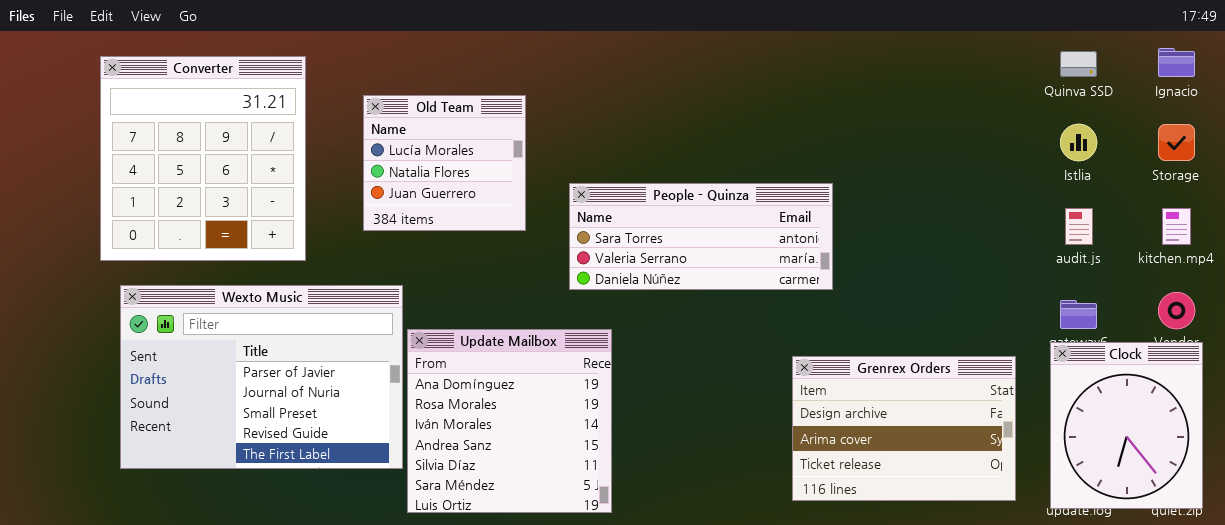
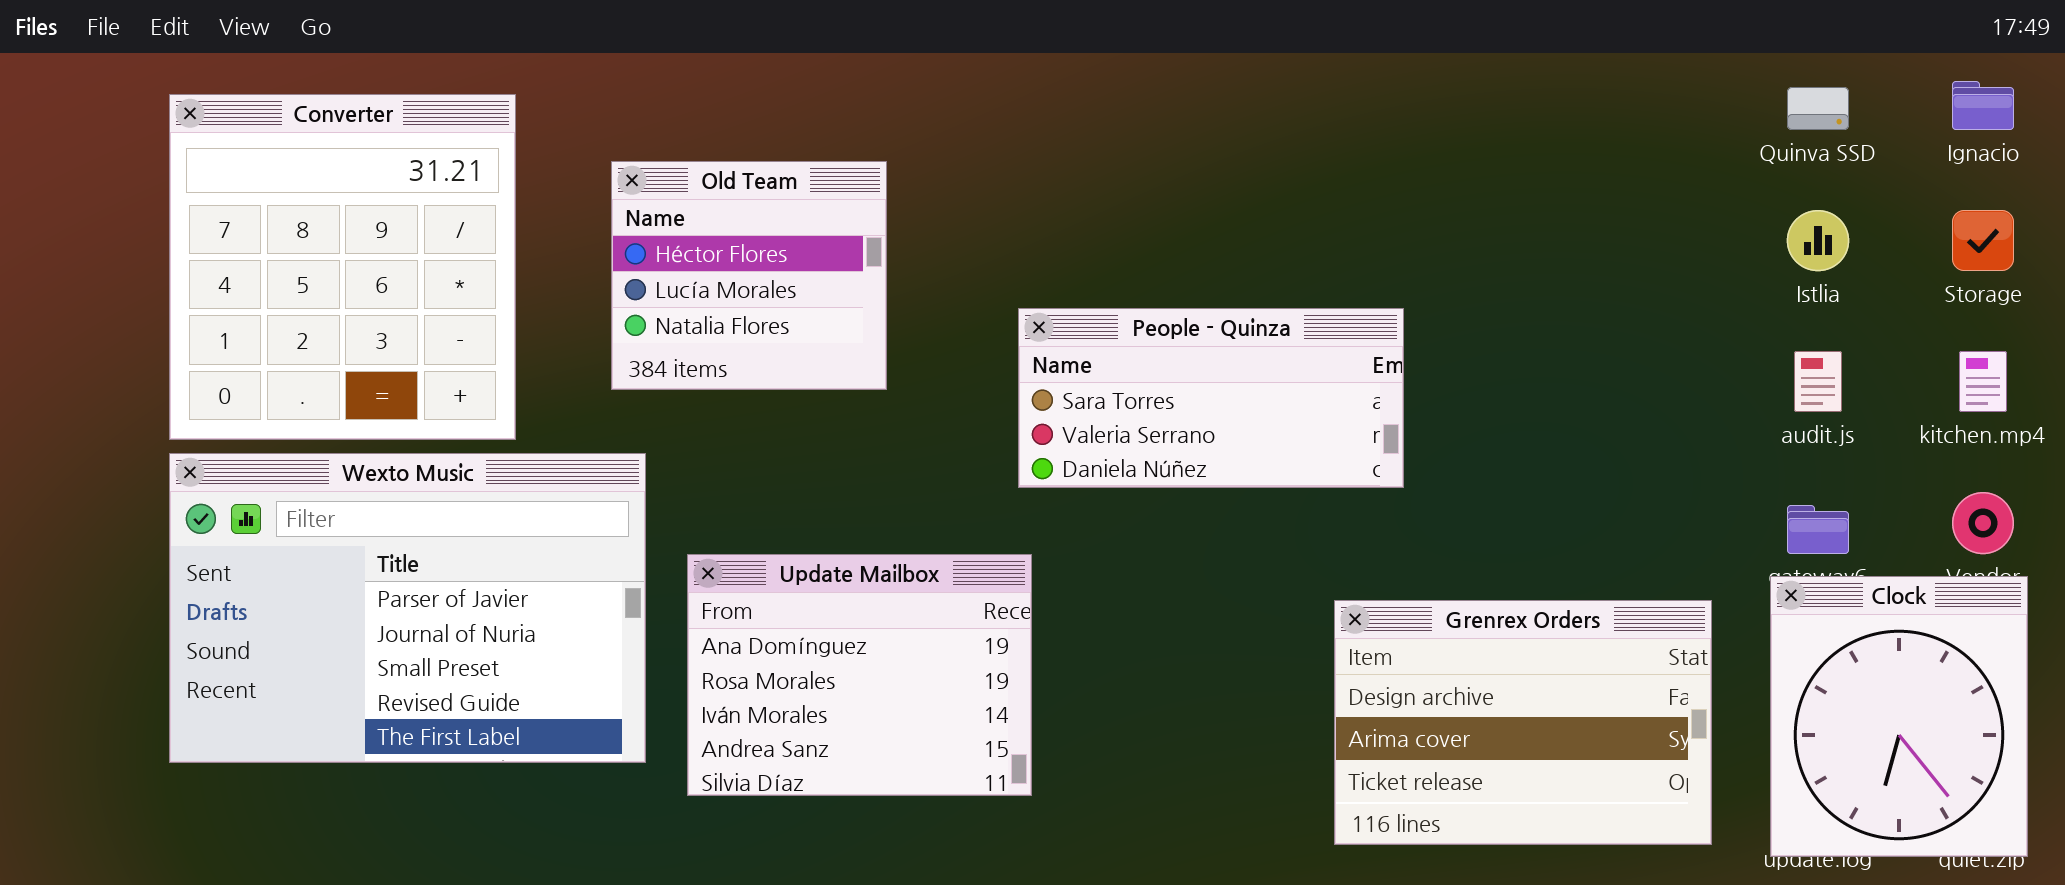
Old Team: [363,95,526,231] -> [611,161,887,390], scrolled up 1 row
People - Quinza: [569,183,833,290] -> [1018,308,1404,488], resized
Wexto Music: [120,285,403,469] -> [169,453,646,763], moved
Update Mailbox: [407,329,612,513] -> [687,554,1032,796], resized

